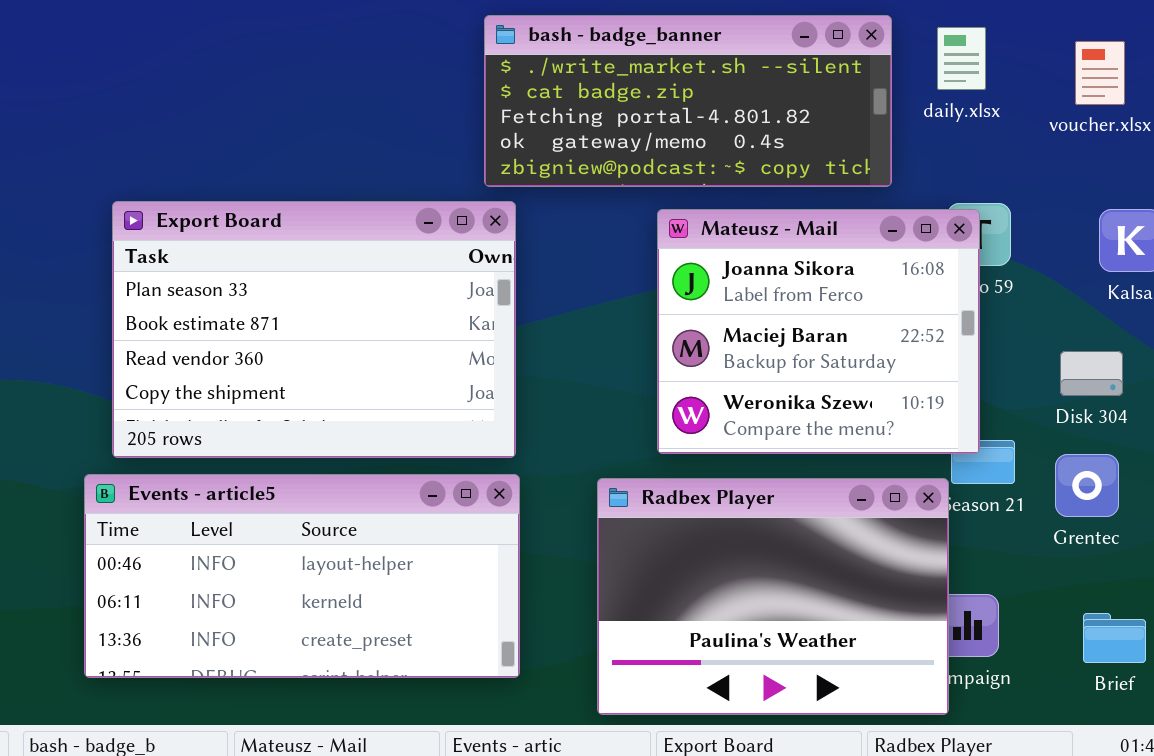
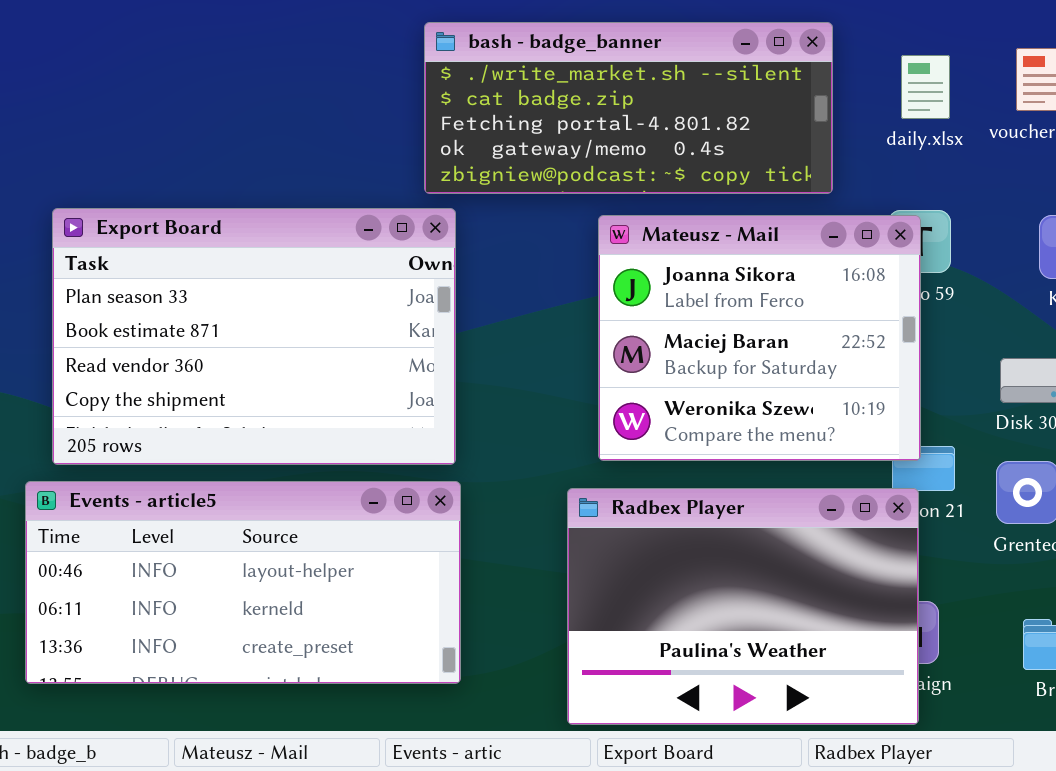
daily.xlsx: [937,27,986,90] -> [901,55,950,119], moved
Radbex Player: [597,478,949,715] -> [567,488,919,725], moved

